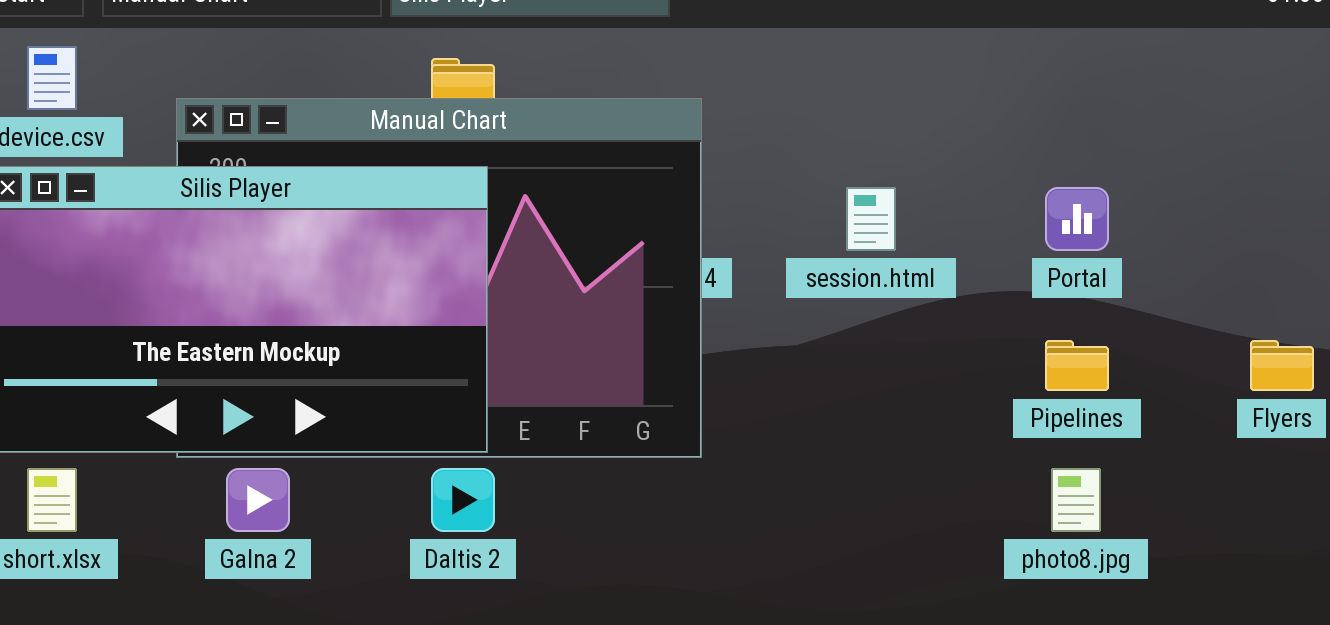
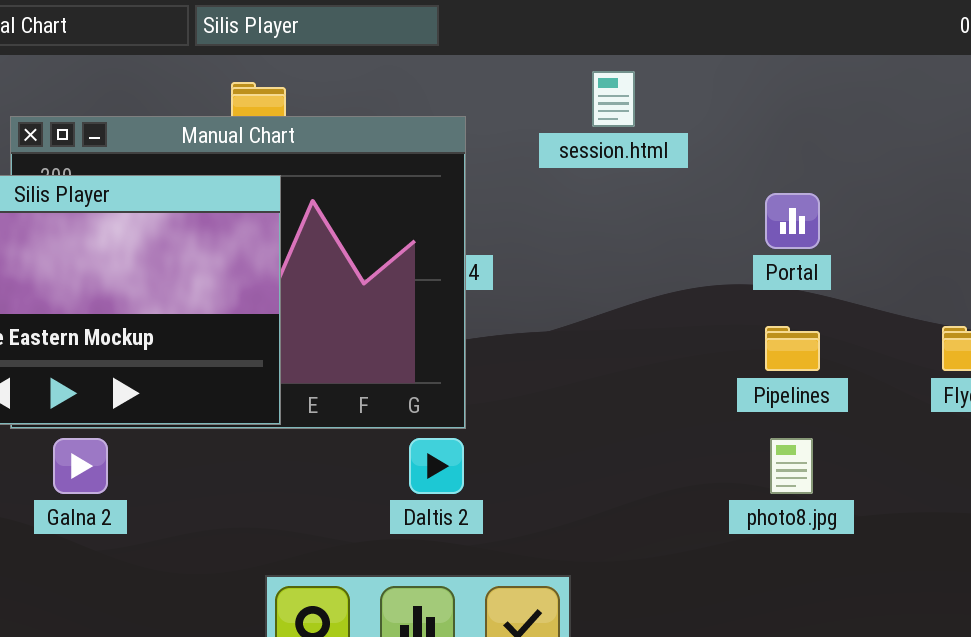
session.html: [846,187,896,251] -> [592,71,635,127], moved
Daltis 2: [431,468,495,532] -> [409,438,464,494], moved

